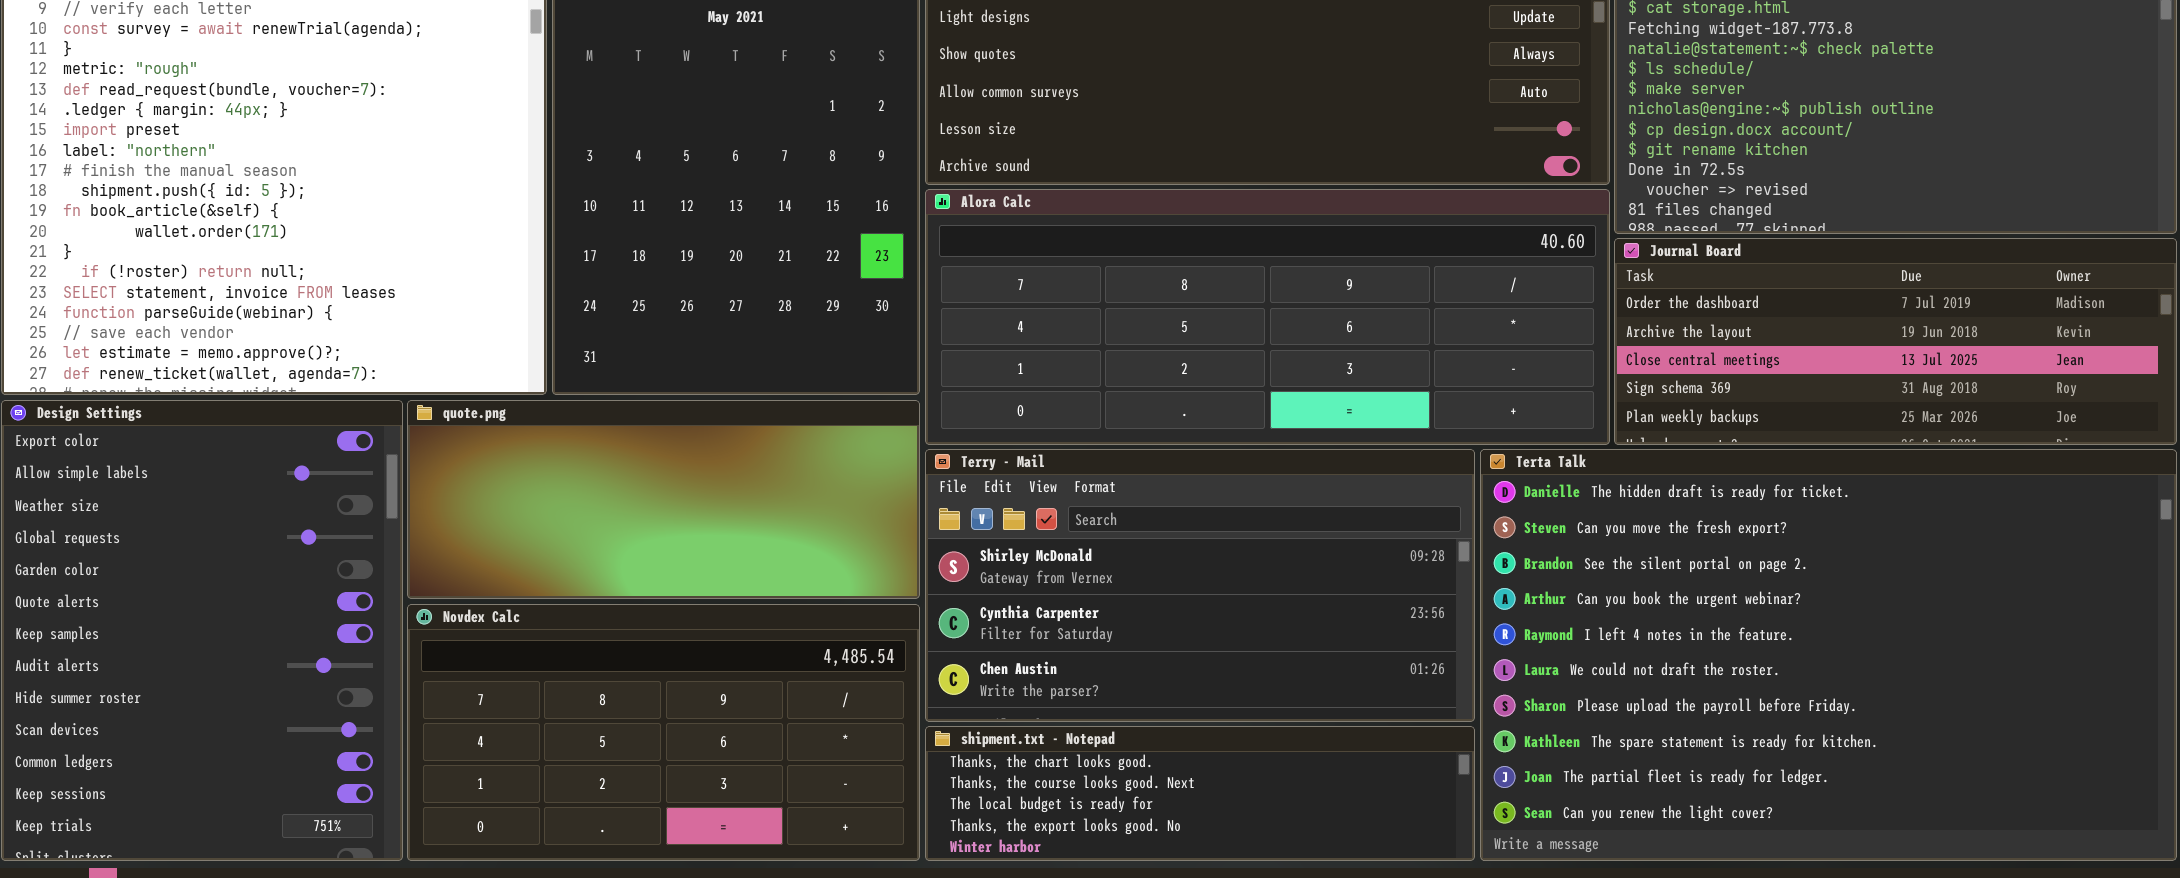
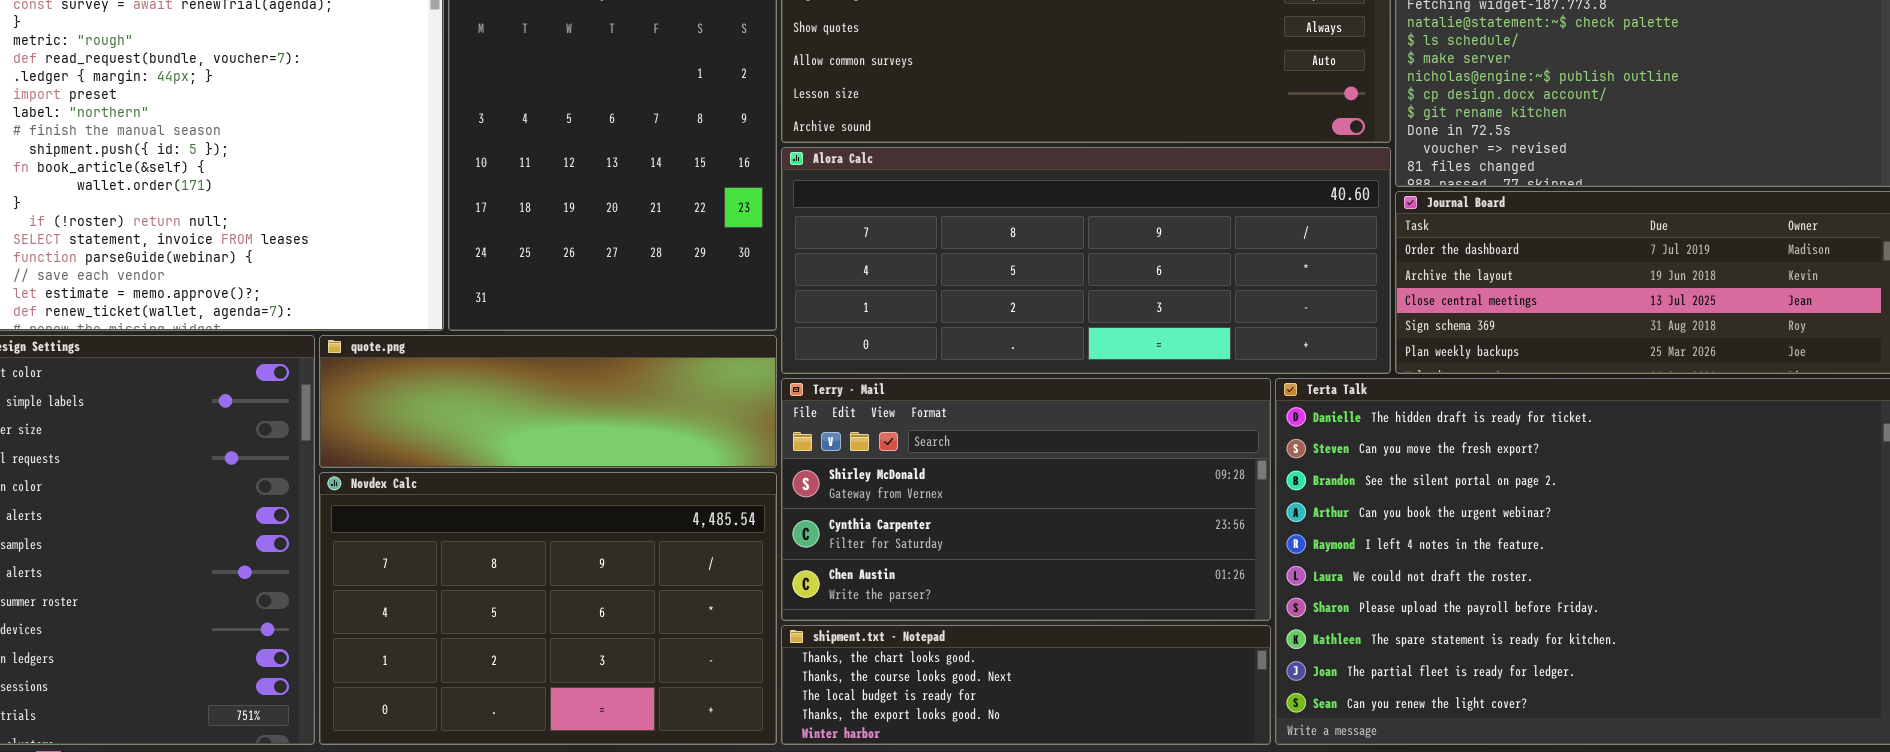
quote.png: [407,400,920,599] -> [319,335,777,468], resized
Novdex Calc: [407,604,920,861] -> [319,472,777,745], resized

